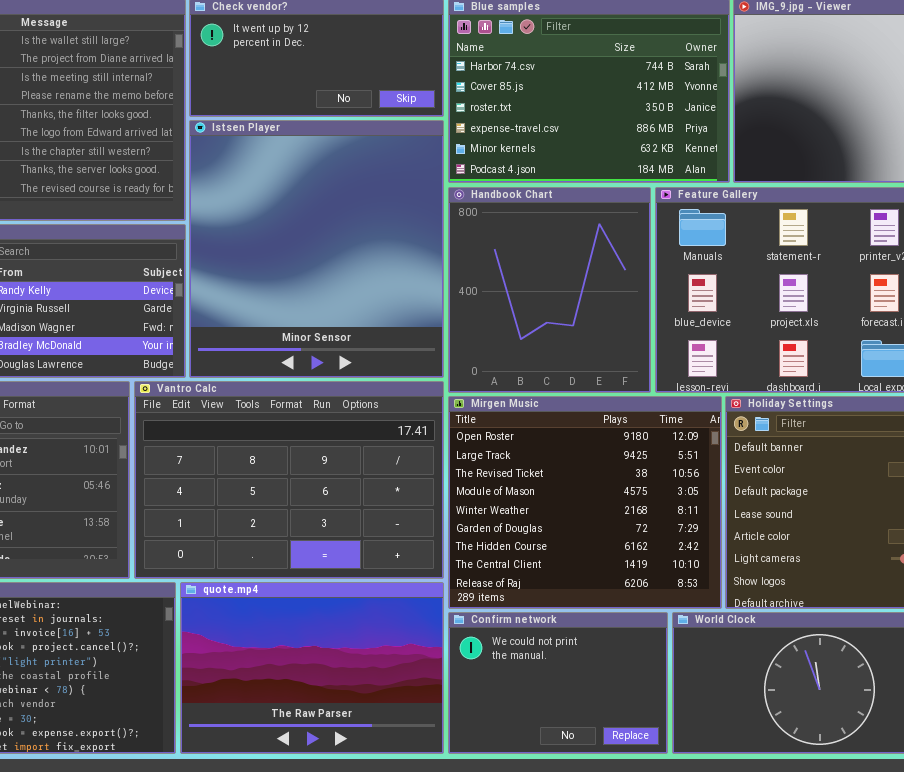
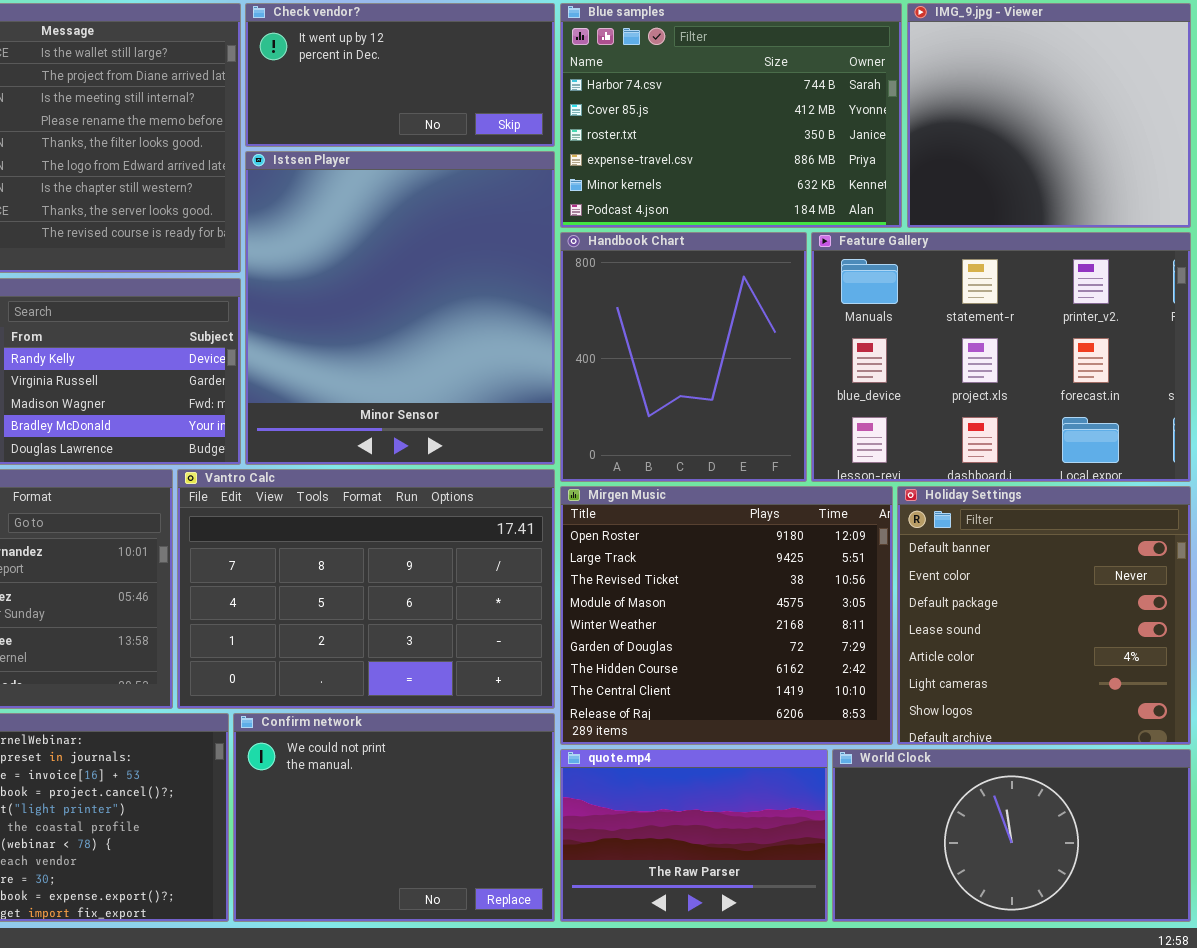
quote.mp4: [180,582,444,754] -> [560,749,828,922], moved, resized
Confirm network: [448,612,668,754] -> [233,713,555,922], moved, resized

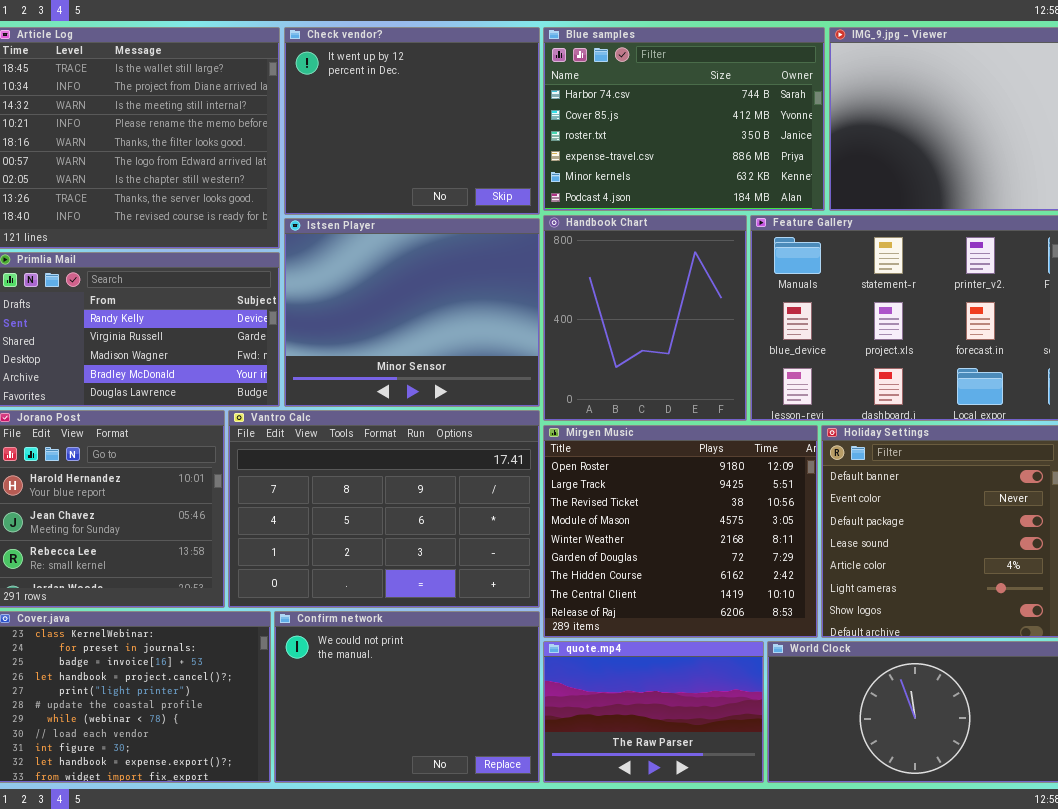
Check vendor?: [245,3,555,147] -> [284,27,540,215], resized
Istsen Player: [245,151,555,465] -> [284,218,540,407], resized

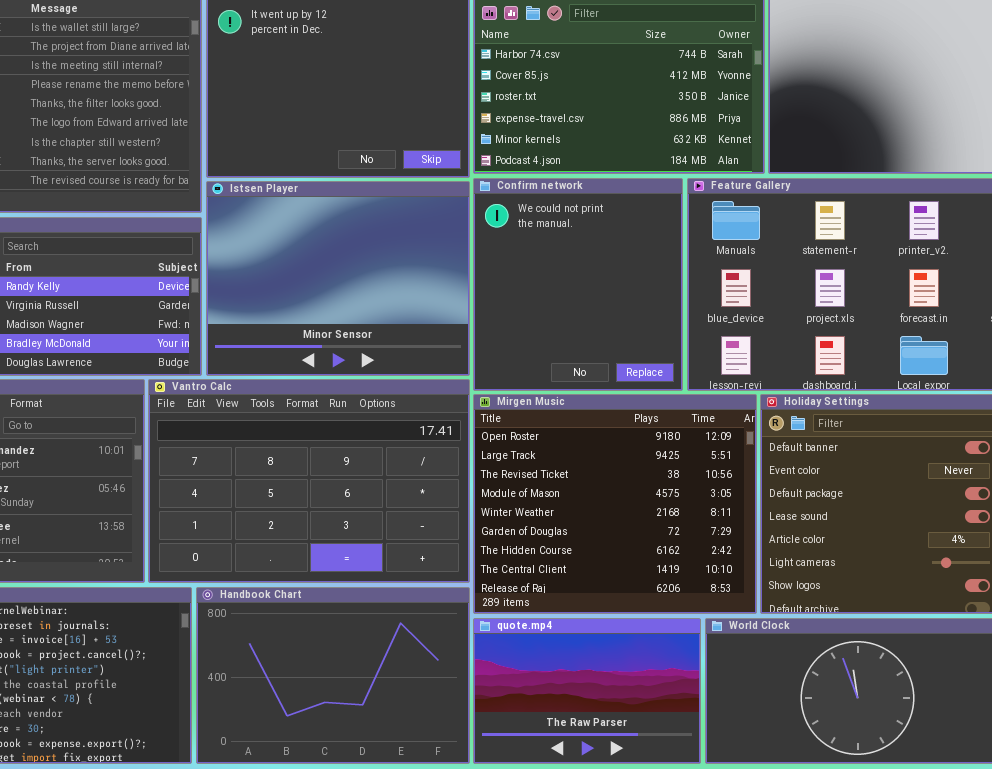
Handbook Chart: [543,215,747,421] -> [196,587,470,764], moved, resized
Confirm network: [274,611,540,783] -> [473,178,683,391], moved, resized

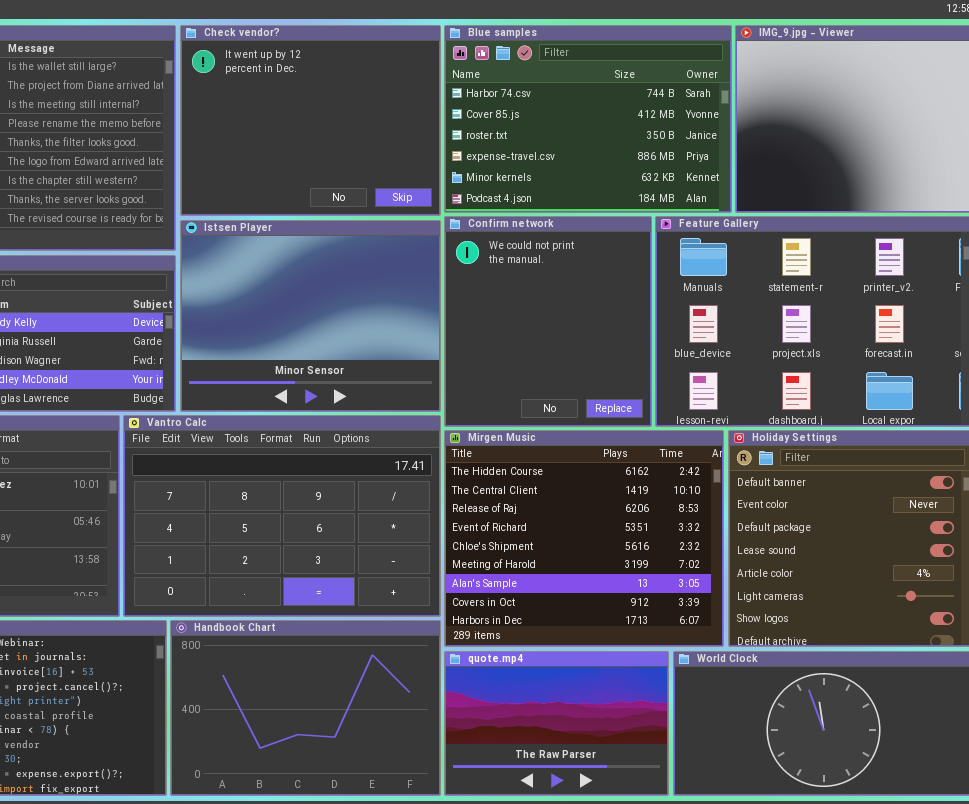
Mirgen Music: [473,394,757,614] -> [444,430,724,647], scrolled down 6 rows

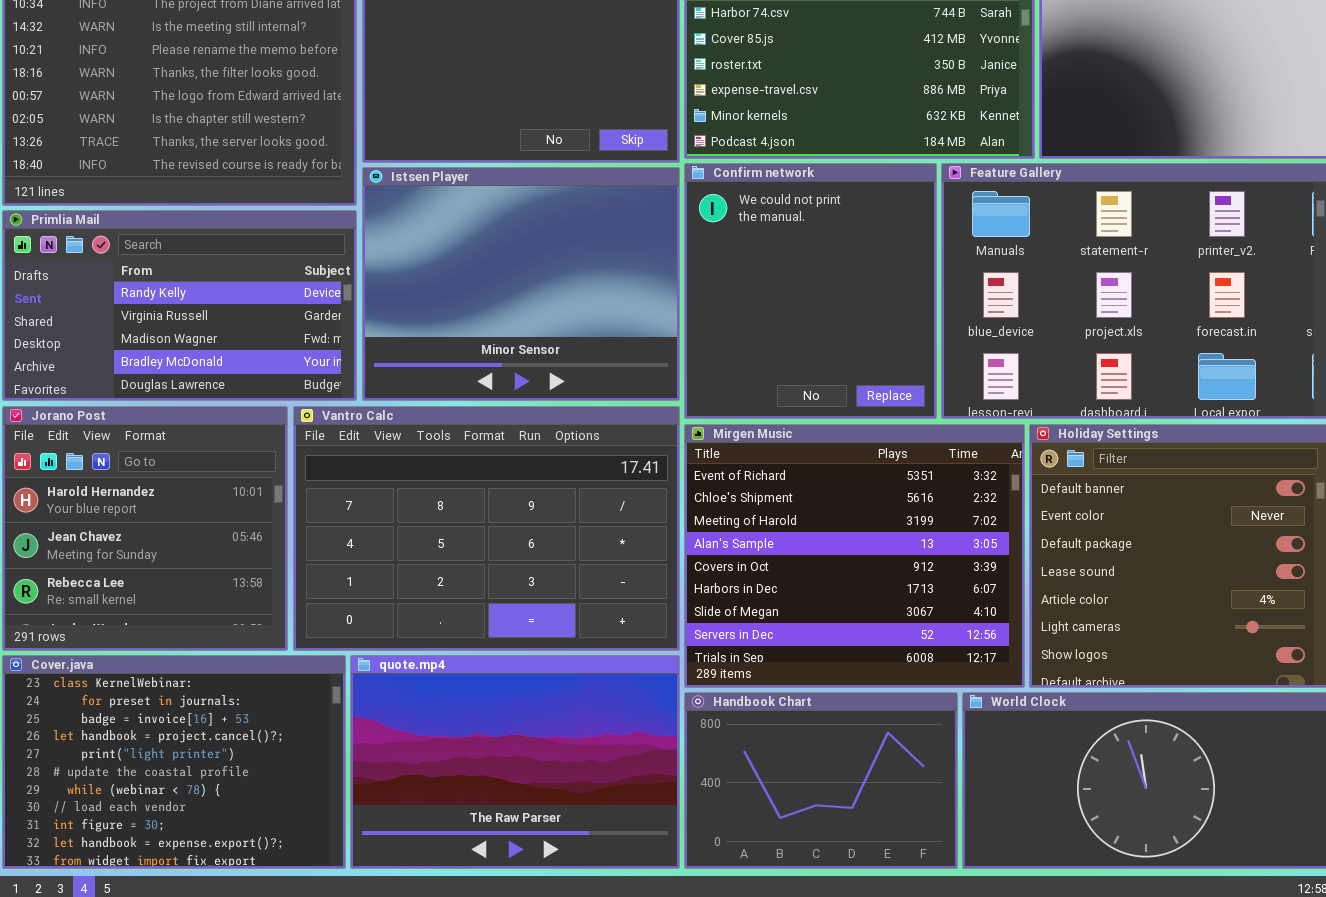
Mirgen Music: [444,430,724,647] -> [684,424,1025,688], scrolled down 3 rows
Handbook Chart: [170,620,441,796] -> [684,692,958,869], moved, resized
quote.mp4: [444,651,669,796] -> [350,655,680,869], moved, resized

